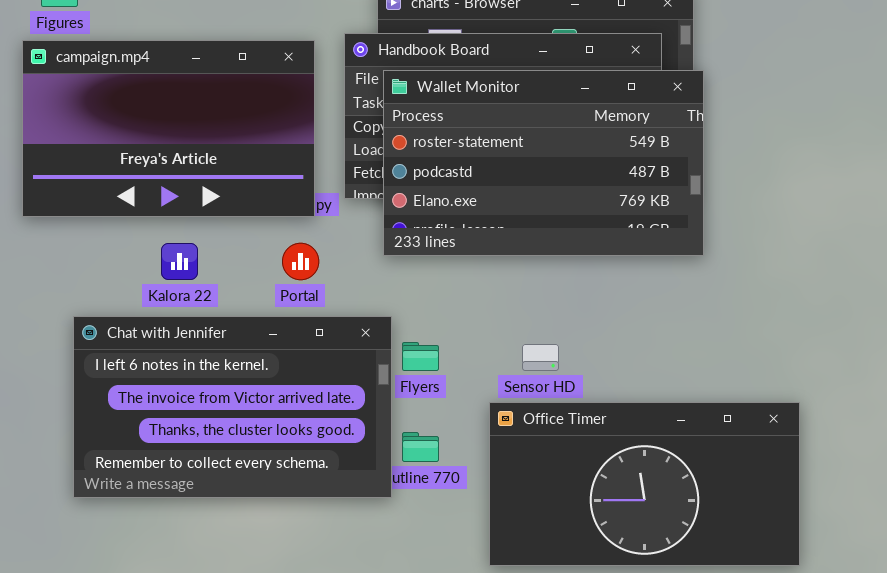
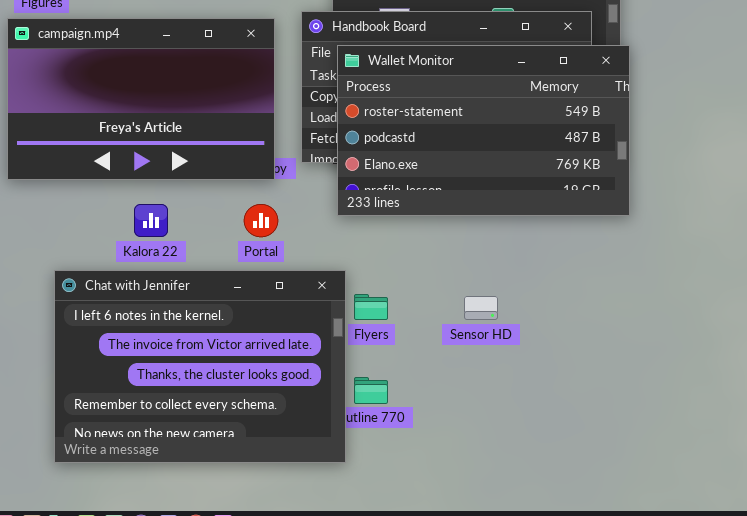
Chat with Jennifer: [73,316,392,498] -> [54,270,346,463], resized
Office Timer: [489,402,800,566] -> none, closed

